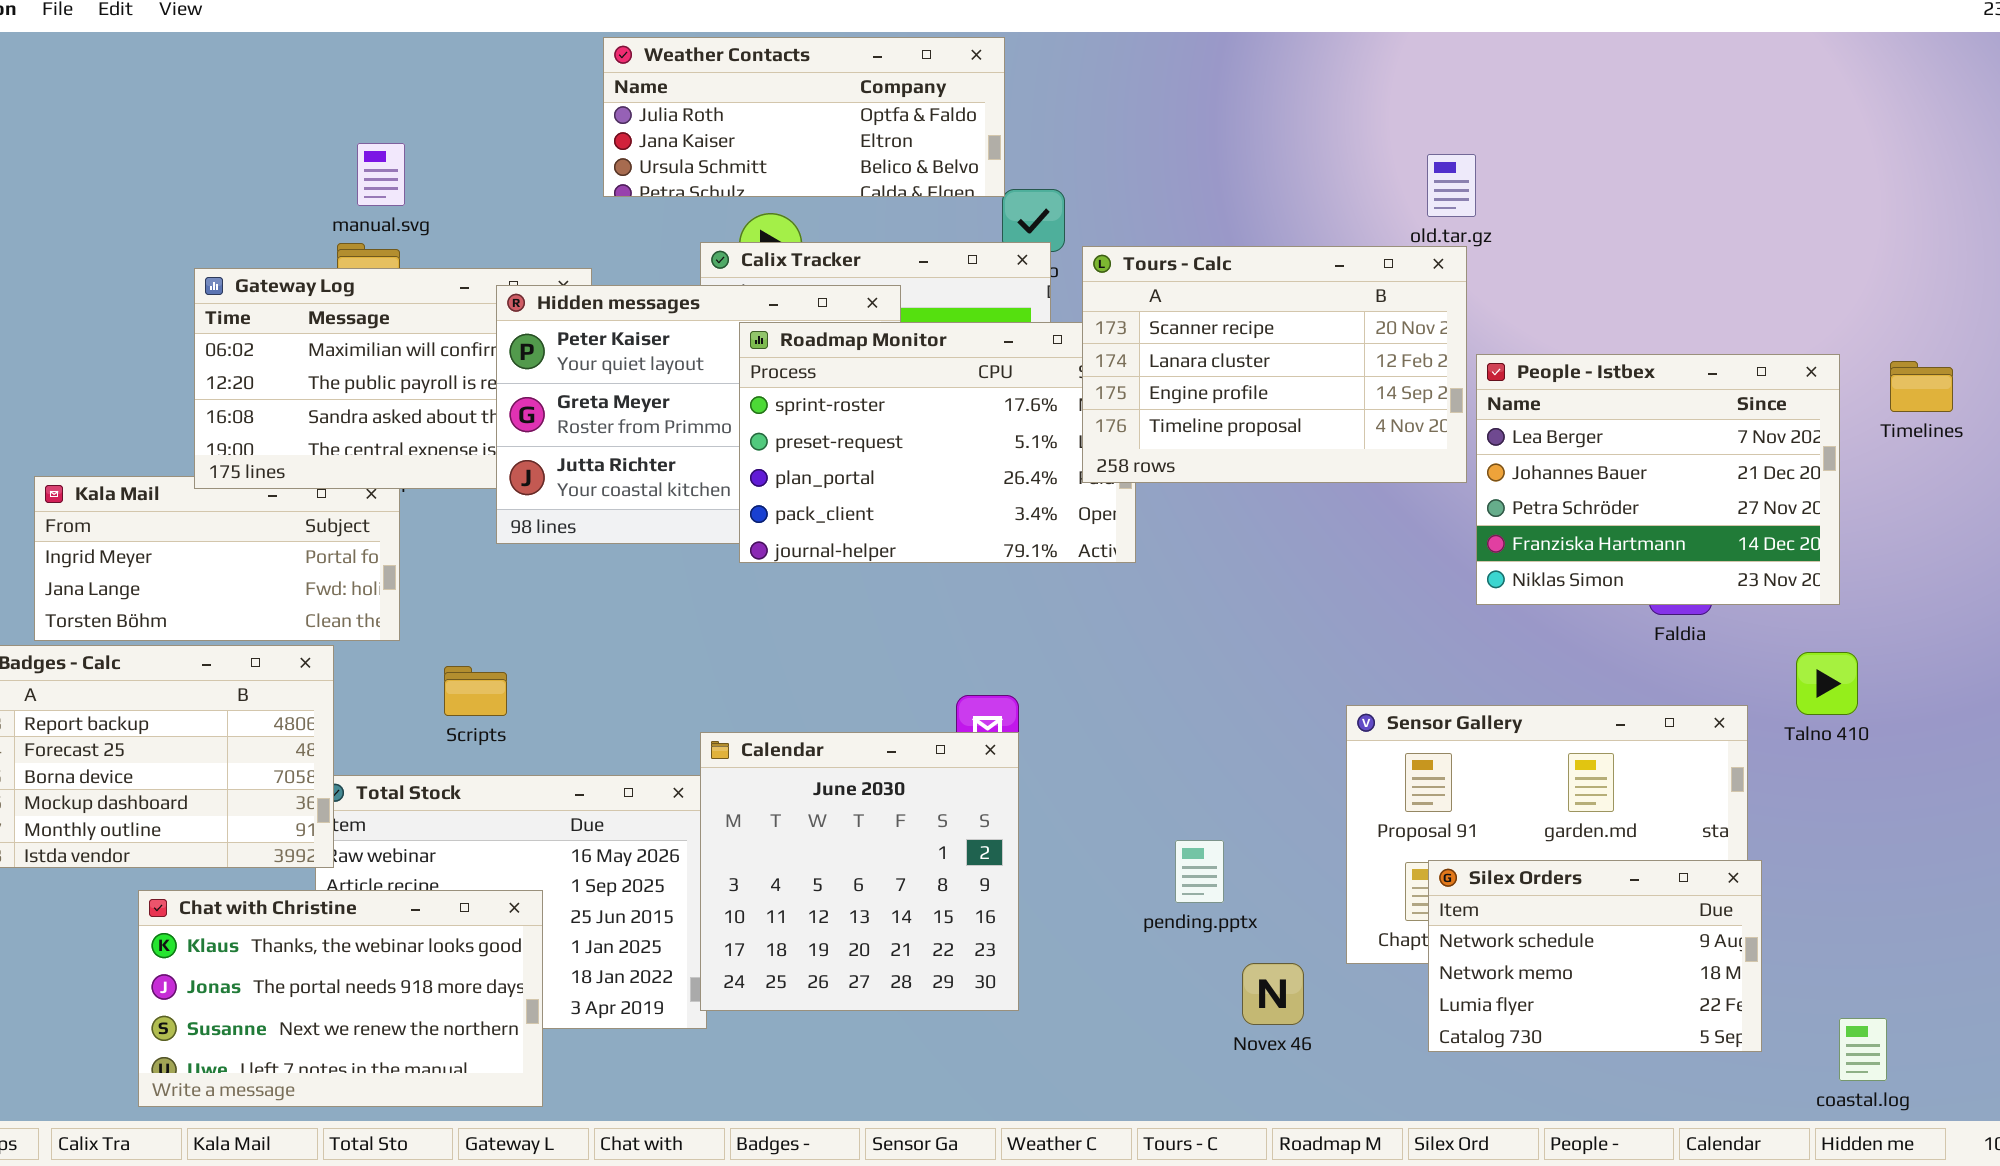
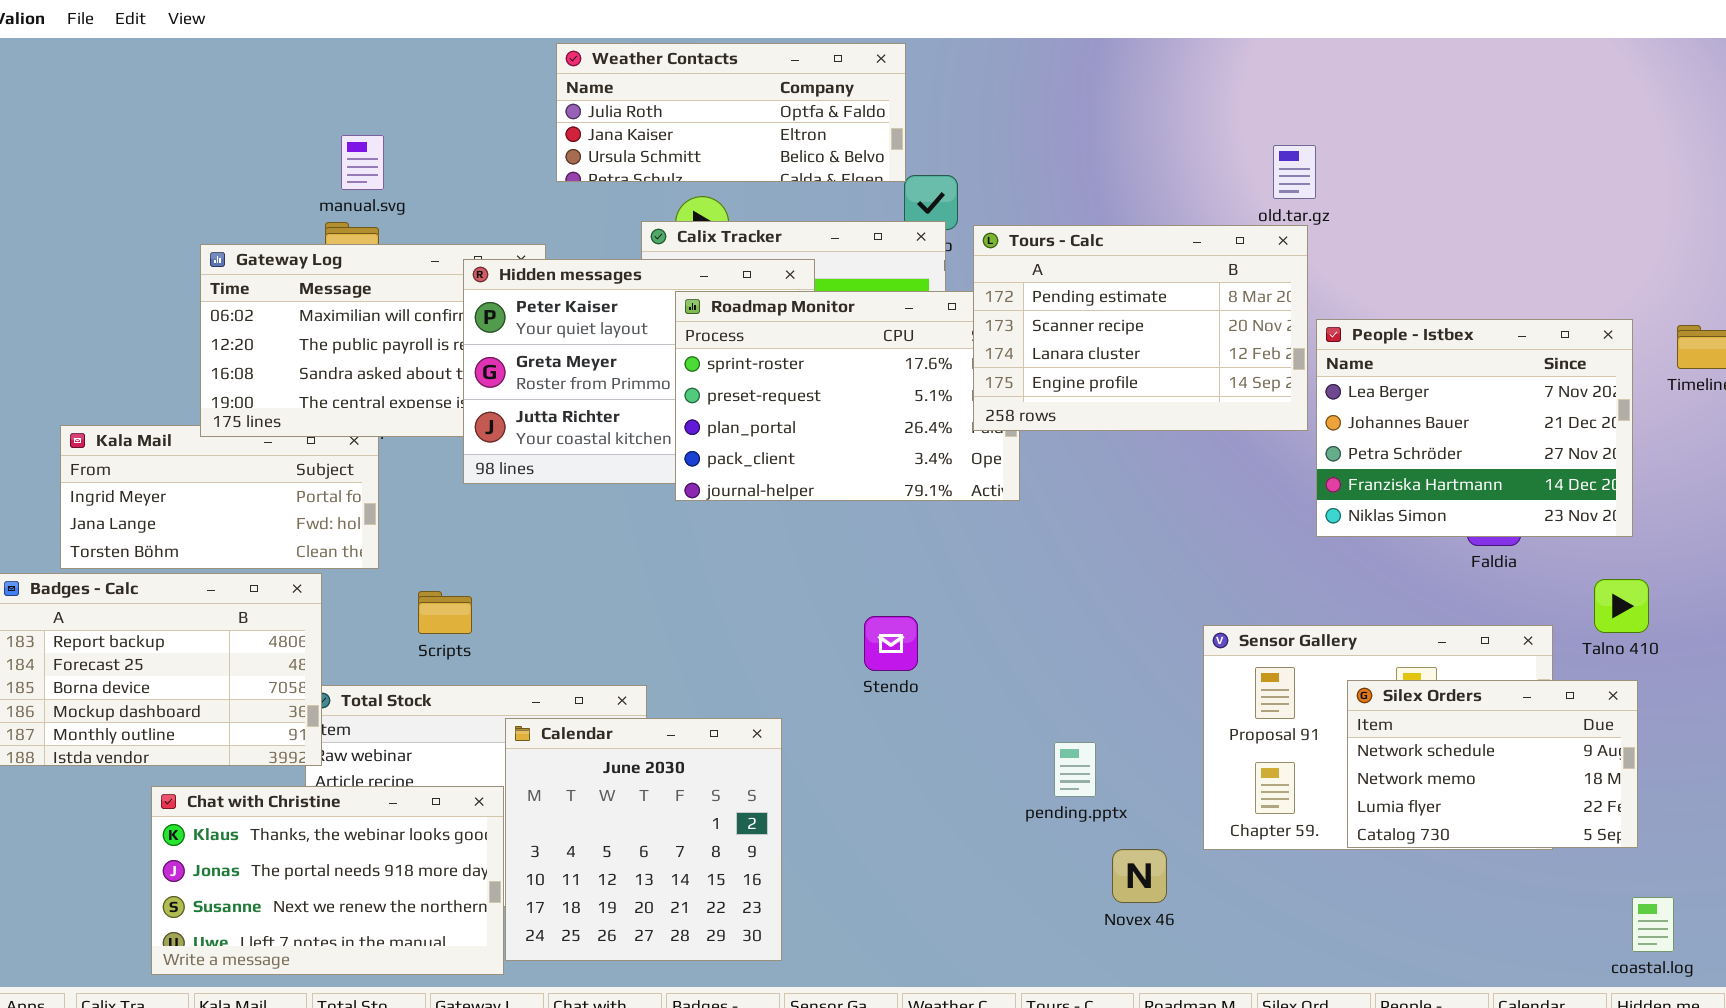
Tours - Calc: [1082,246,1467,483] -> [973,225,1308,431], scrolled up 1 row
Calendar: [700,732,1019,1011] -> [505,718,782,961], moved
Silex Orders: [1428,860,1762,1052] -> [1347,680,1638,848], moved

